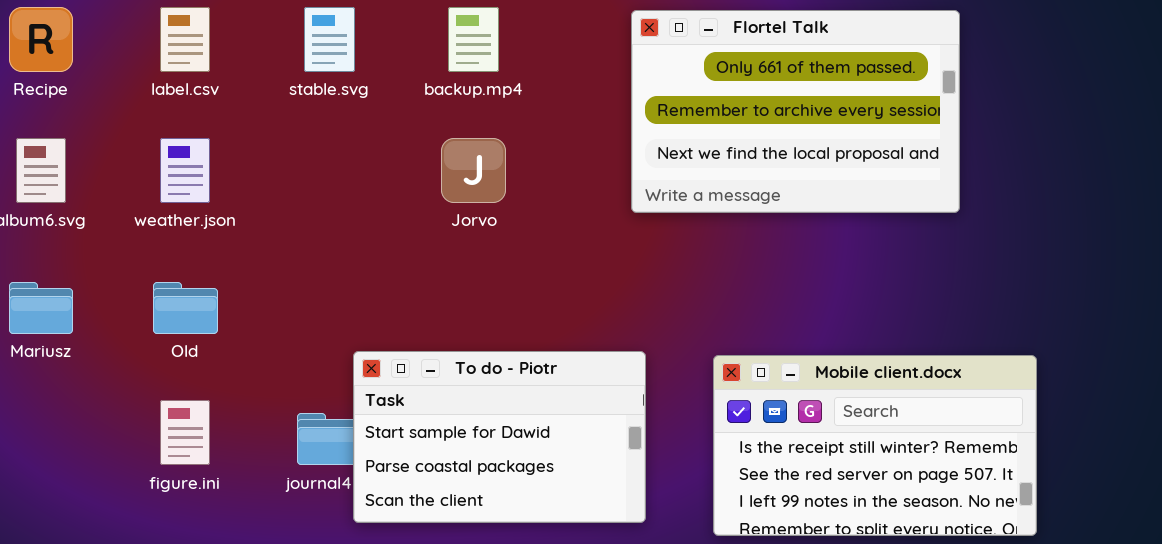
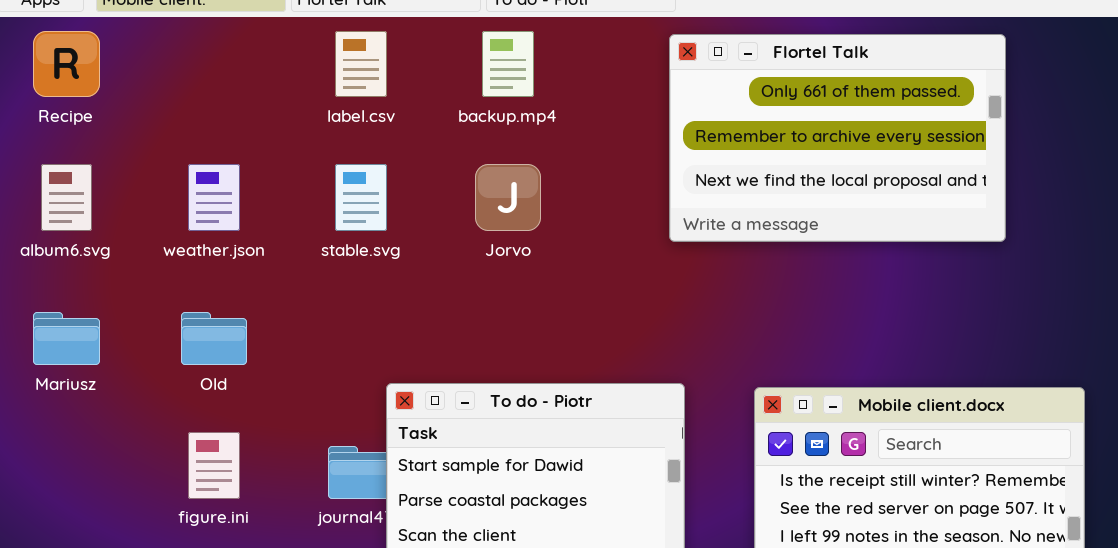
label.csv: [160,7,210,72] -> [335,31,387,97], moved
stable.svg: [304,7,355,72] -> [335,164,387,231], moved

